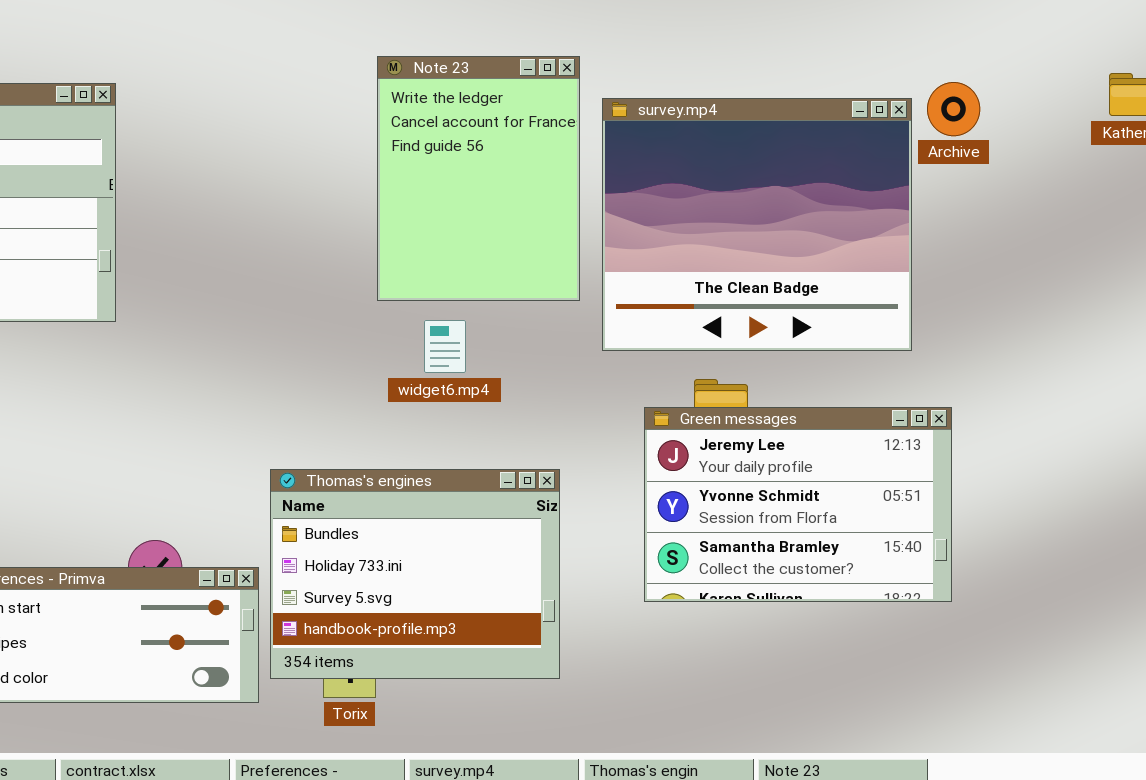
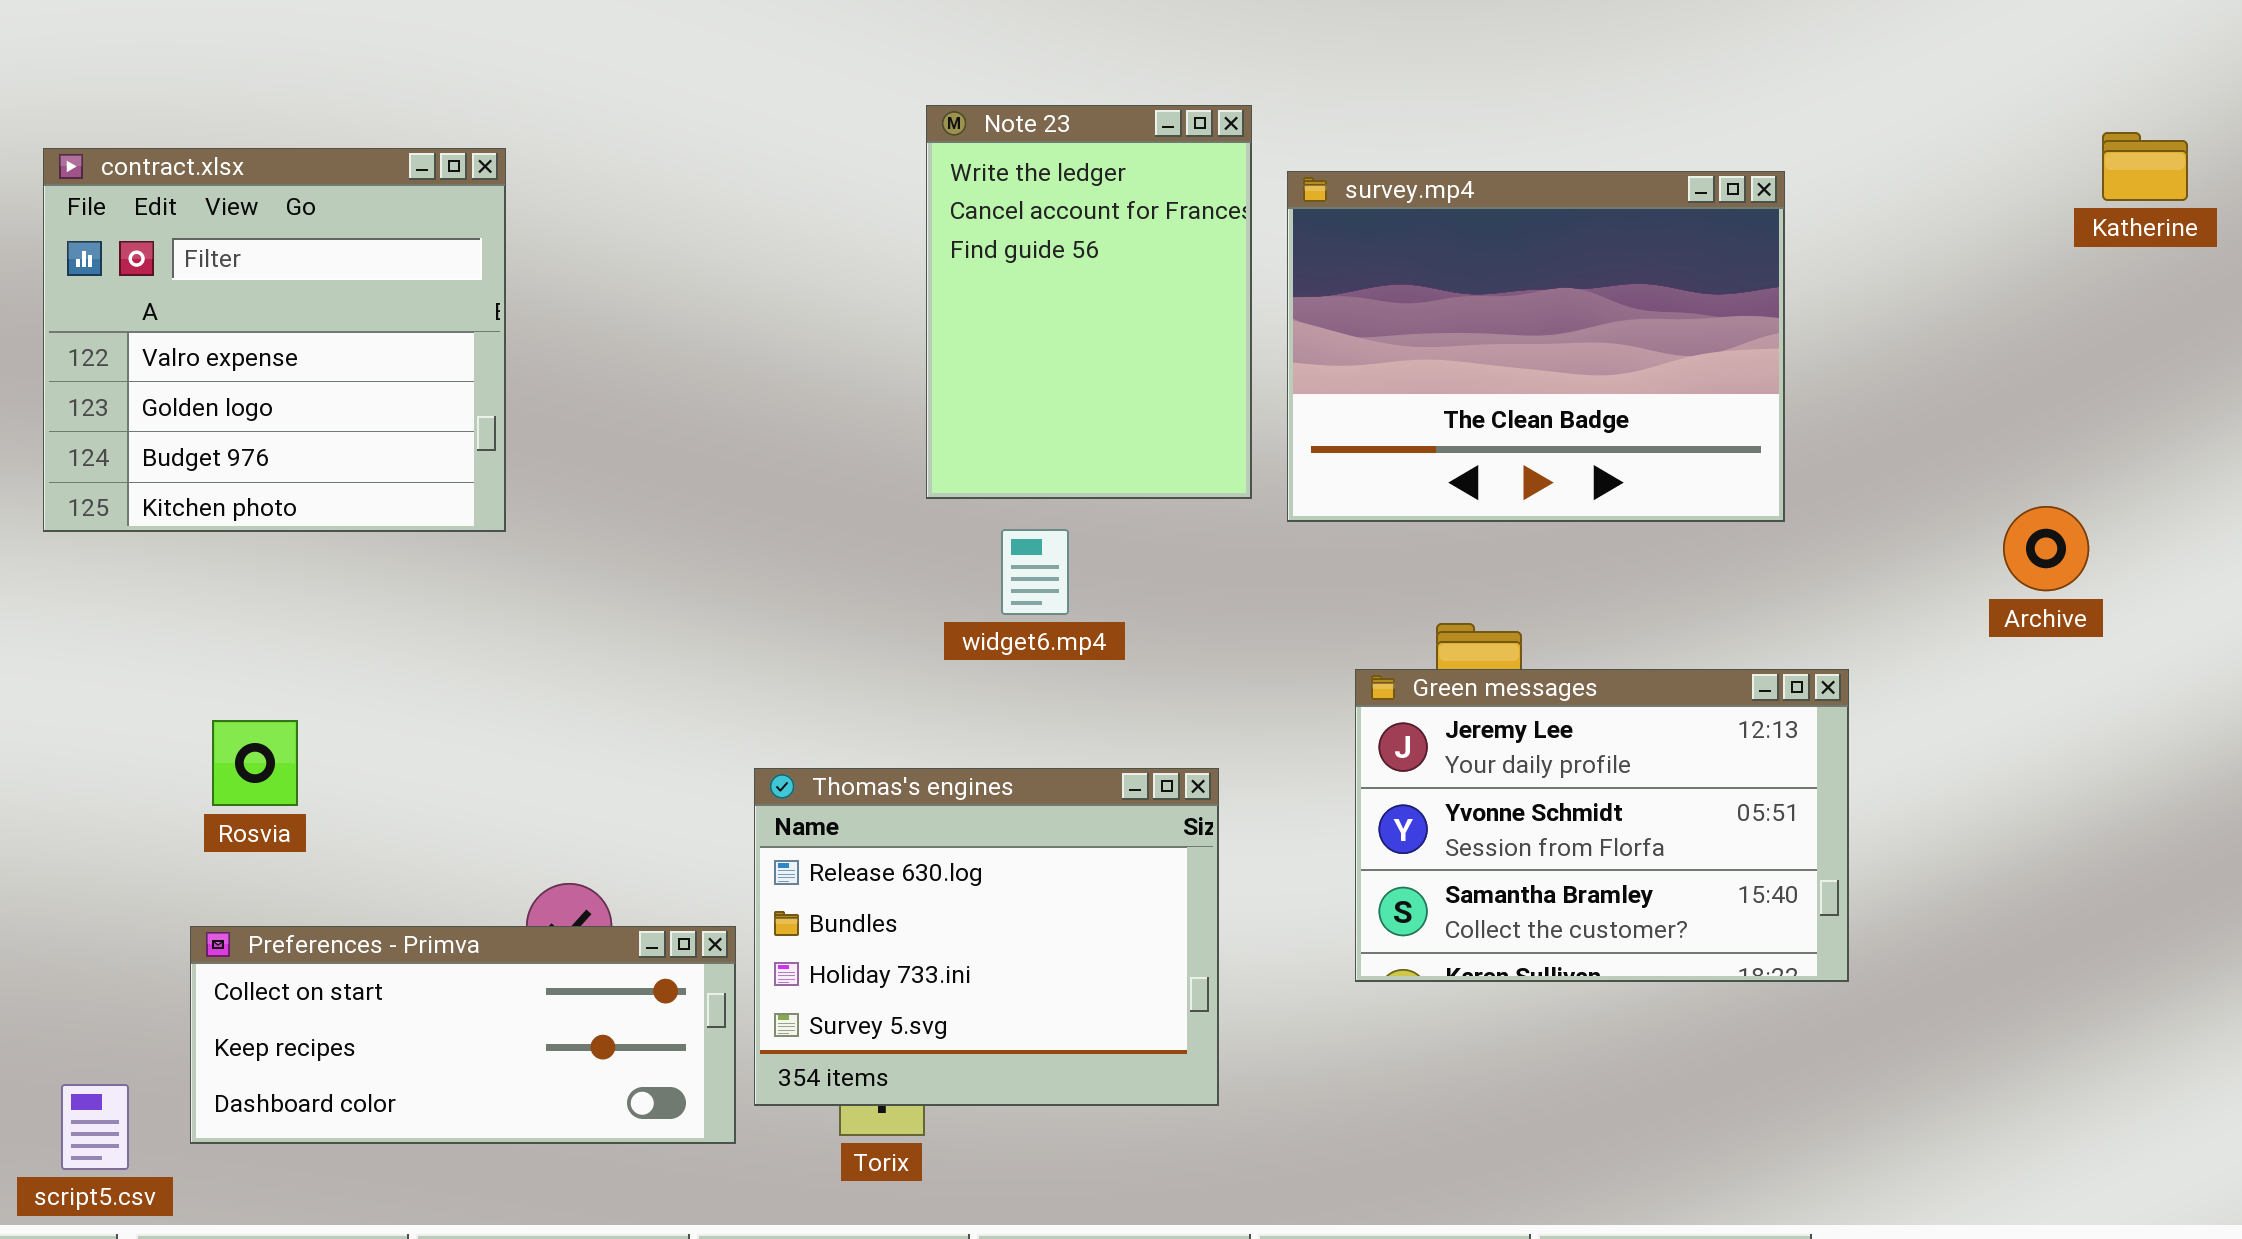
Archive: [927,82,980,136] -> [2003,506,2089,591], moved
survey.mp4: [602,98,912,351] -> [1287,171,1785,522], resized
Thomas's engines: [270,469,560,679] -> [754,768,1219,1106], scrolled up 1 row

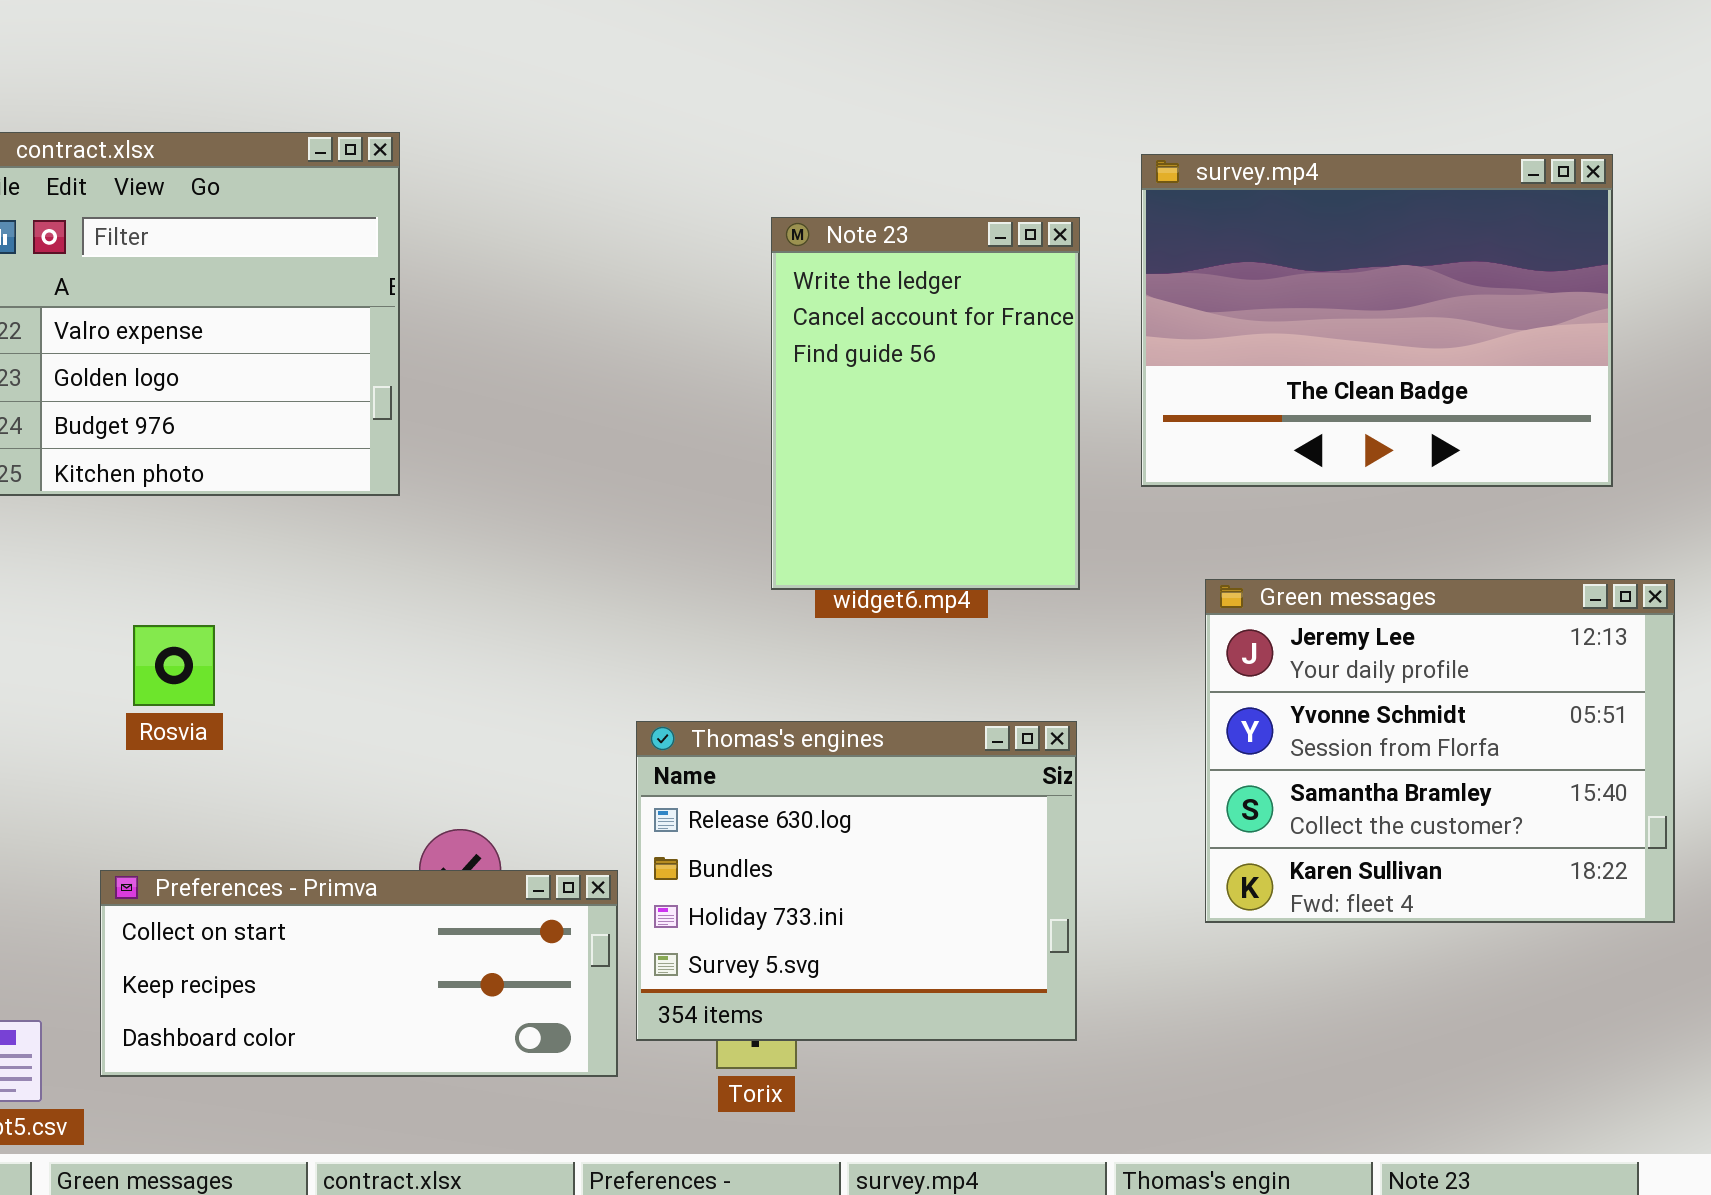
Note 23: [926,105,1252,499] -> [771,217,1080,590], moved
Green messages: [1355,669,1849,982] -> [1205,579,1675,923], resized
Rosvia: [212,720,298,806] -> [133,625,215,706], moved

